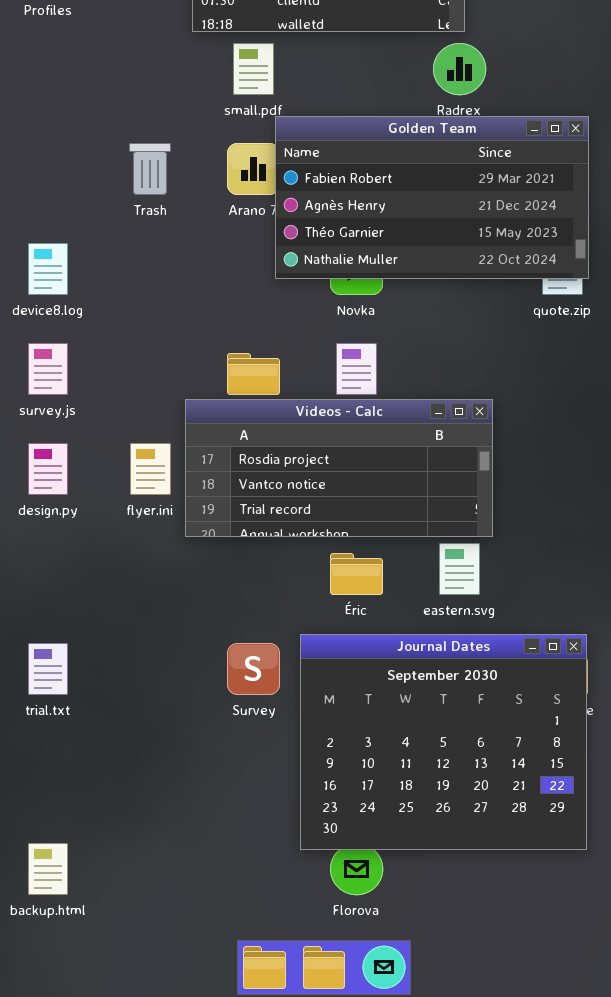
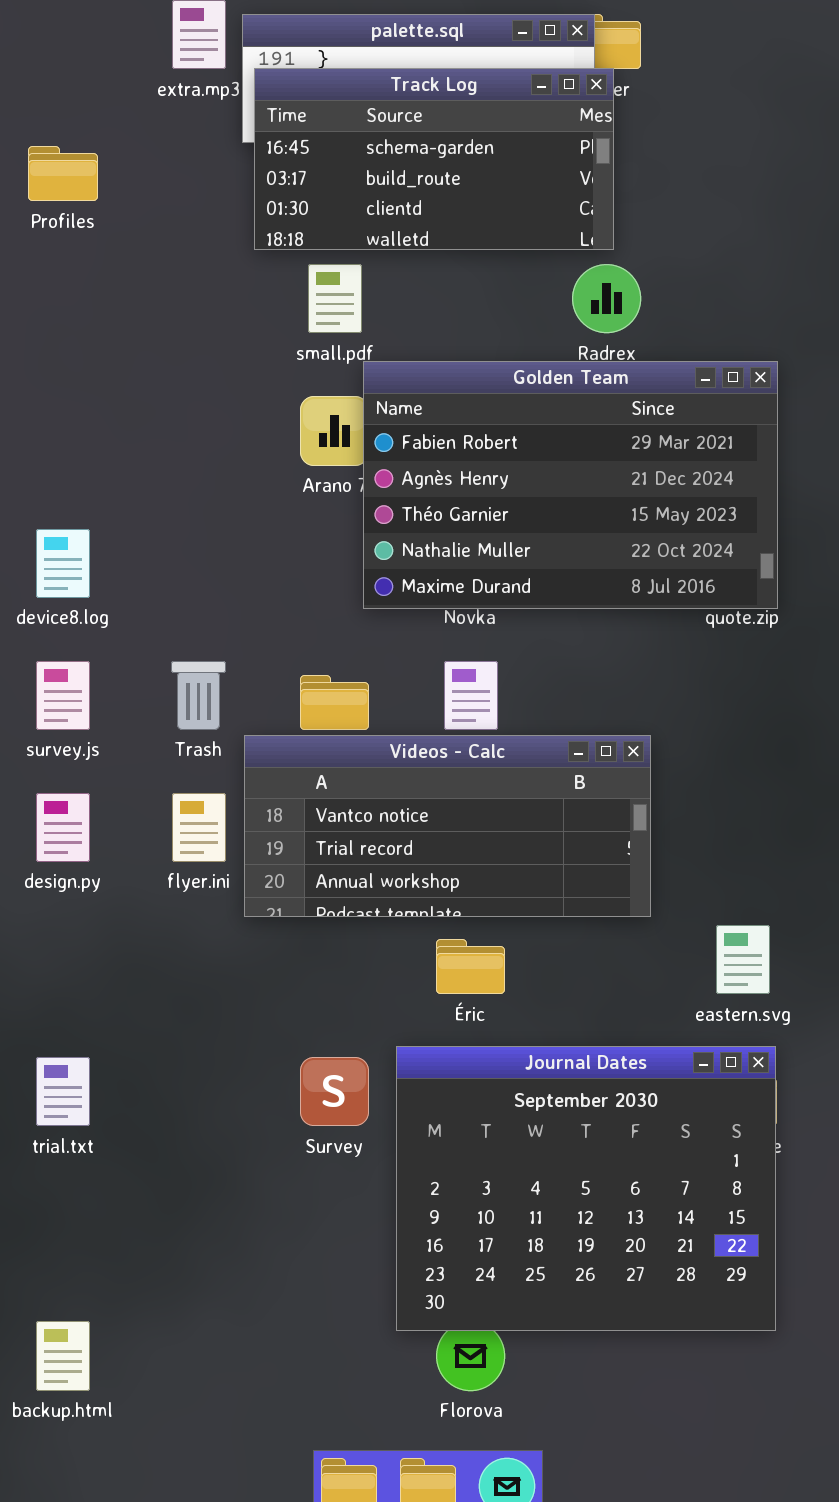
Golden Team: [275,116,589,279] -> [363,361,778,609], resized
Trash: [129,143,171,195] -> [171,661,226,730], moved
Videos - Calc: [185,399,493,537] -> [244,735,651,917], scrolled down 1 row
eastern.svg: [439,543,480,595] -> [716,925,770,994], moved

